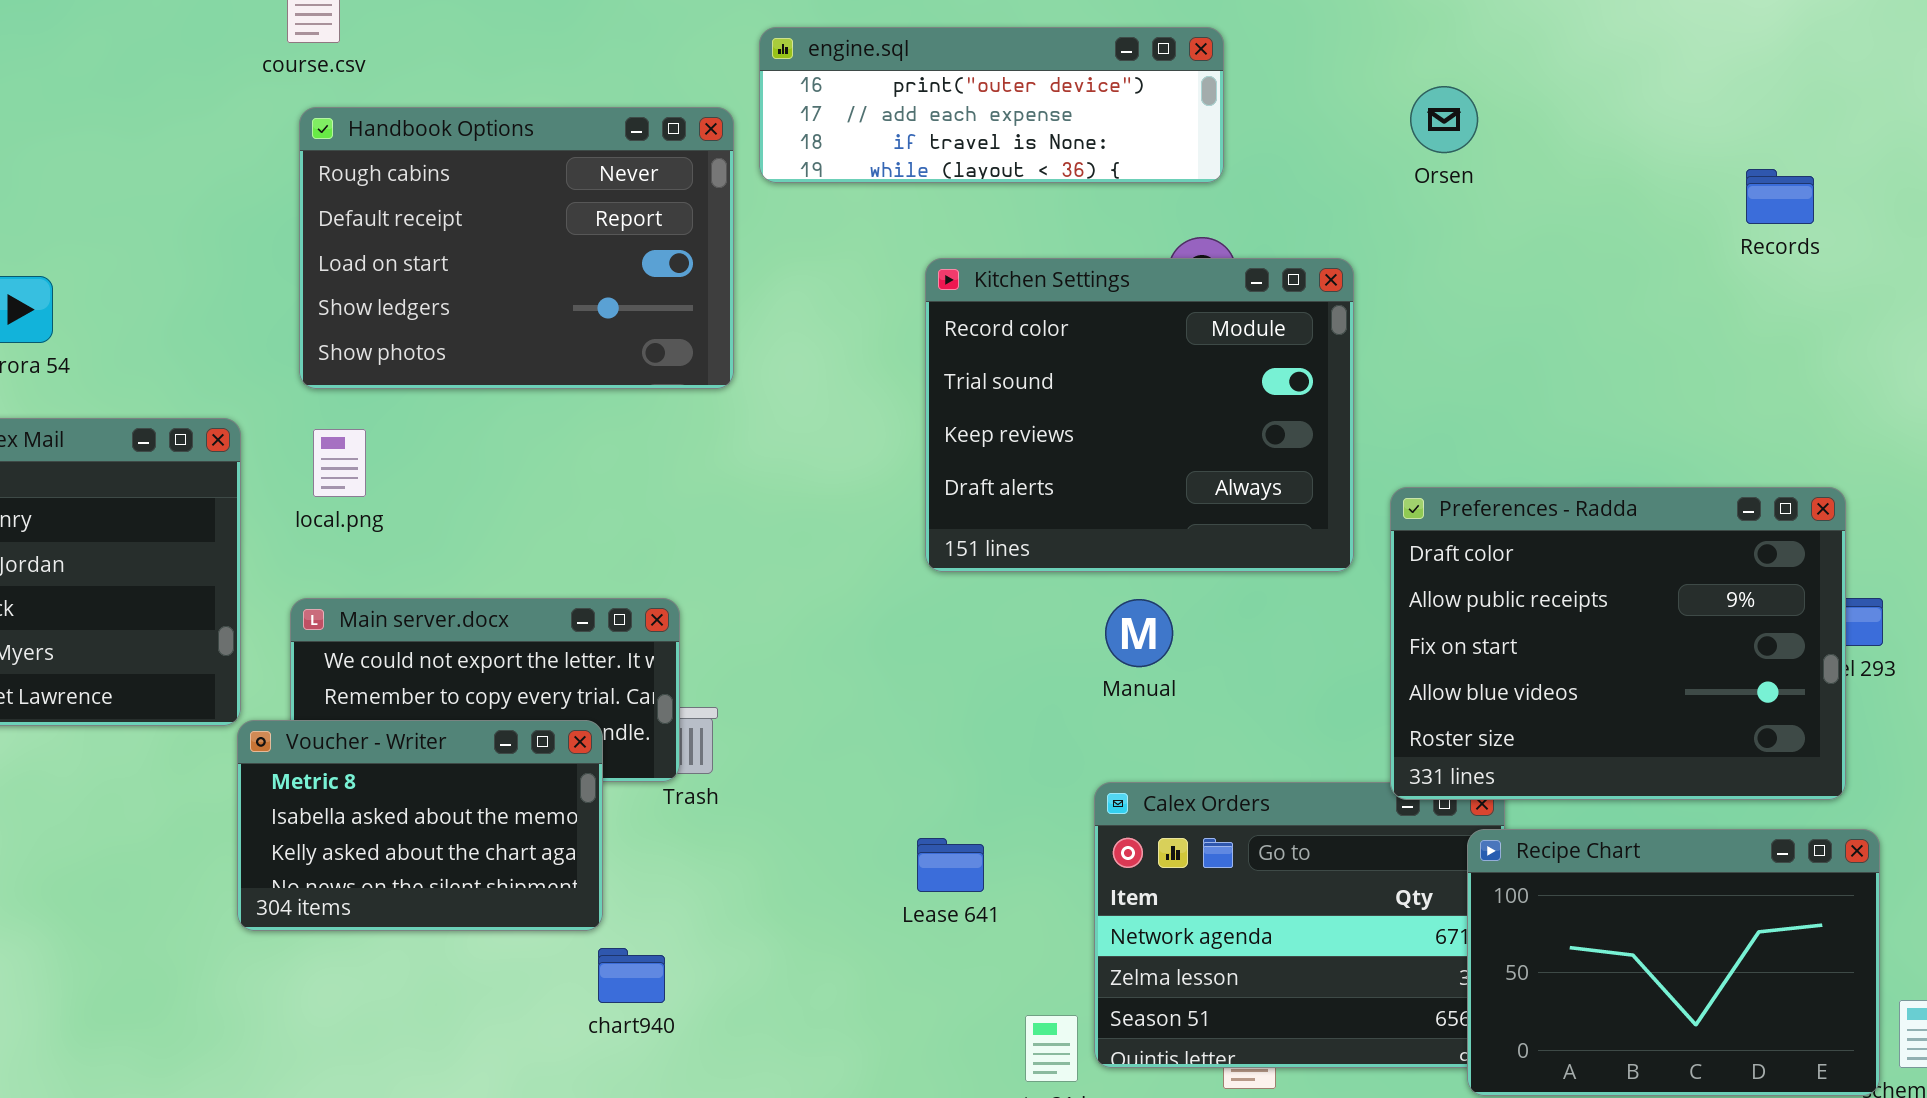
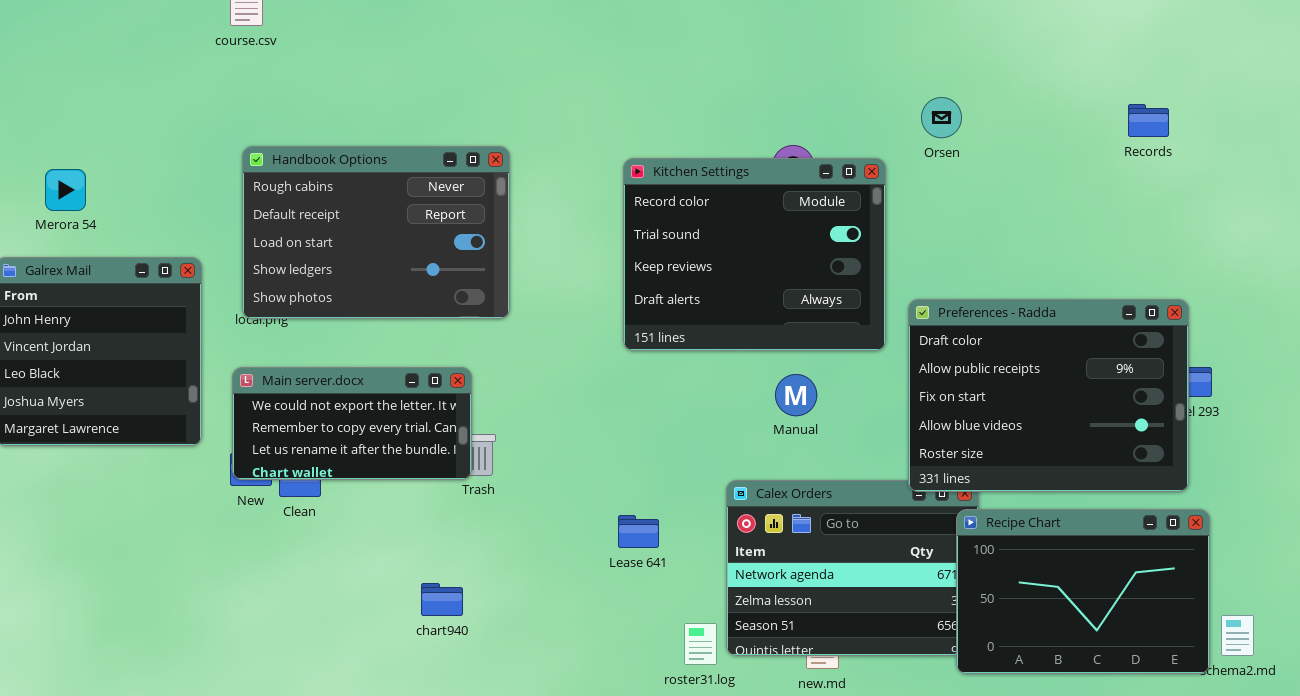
engine.sql: [759,27,1224,183] -> none, closed
Orsen: [1410,86,1478,153] -> [921,97,962,138], moved
Handbook Options: [299,107,734,389] -> [242,146,510,319], moved
Manual: [1105,599,1173,667] -> [775,374,817,416], moved
Voucher - Writer: [237,720,603,931] -> none, closed

